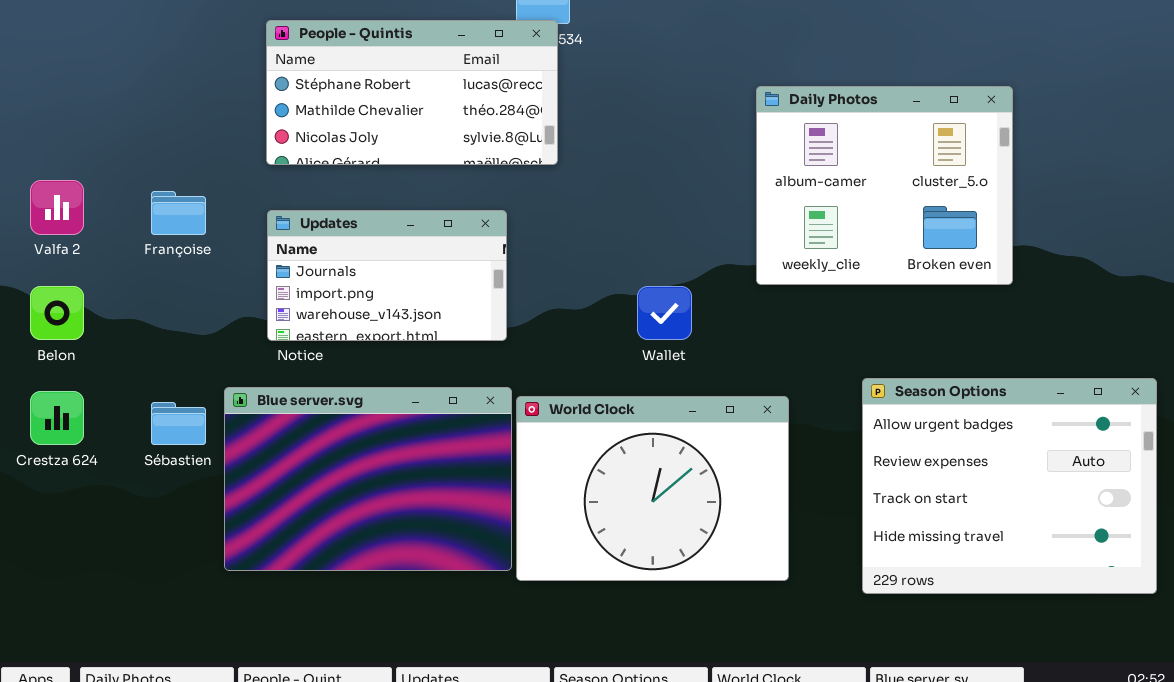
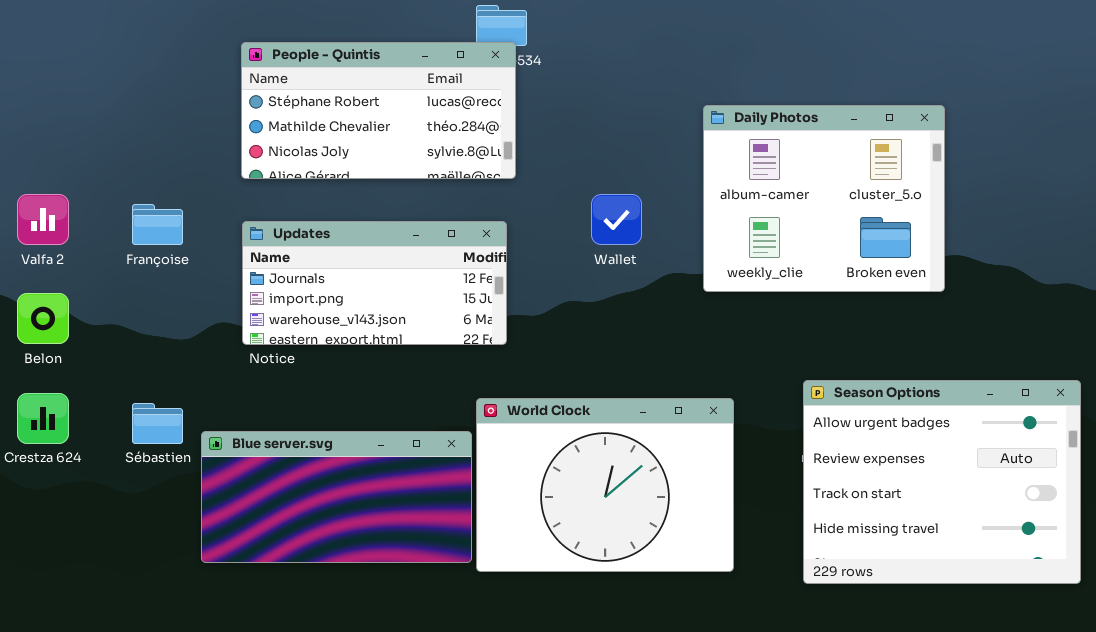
Updates: [267,210,507,341] -> [242,221,507,345], resized
Wallet: [637,286,692,340] -> [591,194,642,245], moved
Blue server.svg: [224,387,512,571] -> [201,431,472,563], resized

